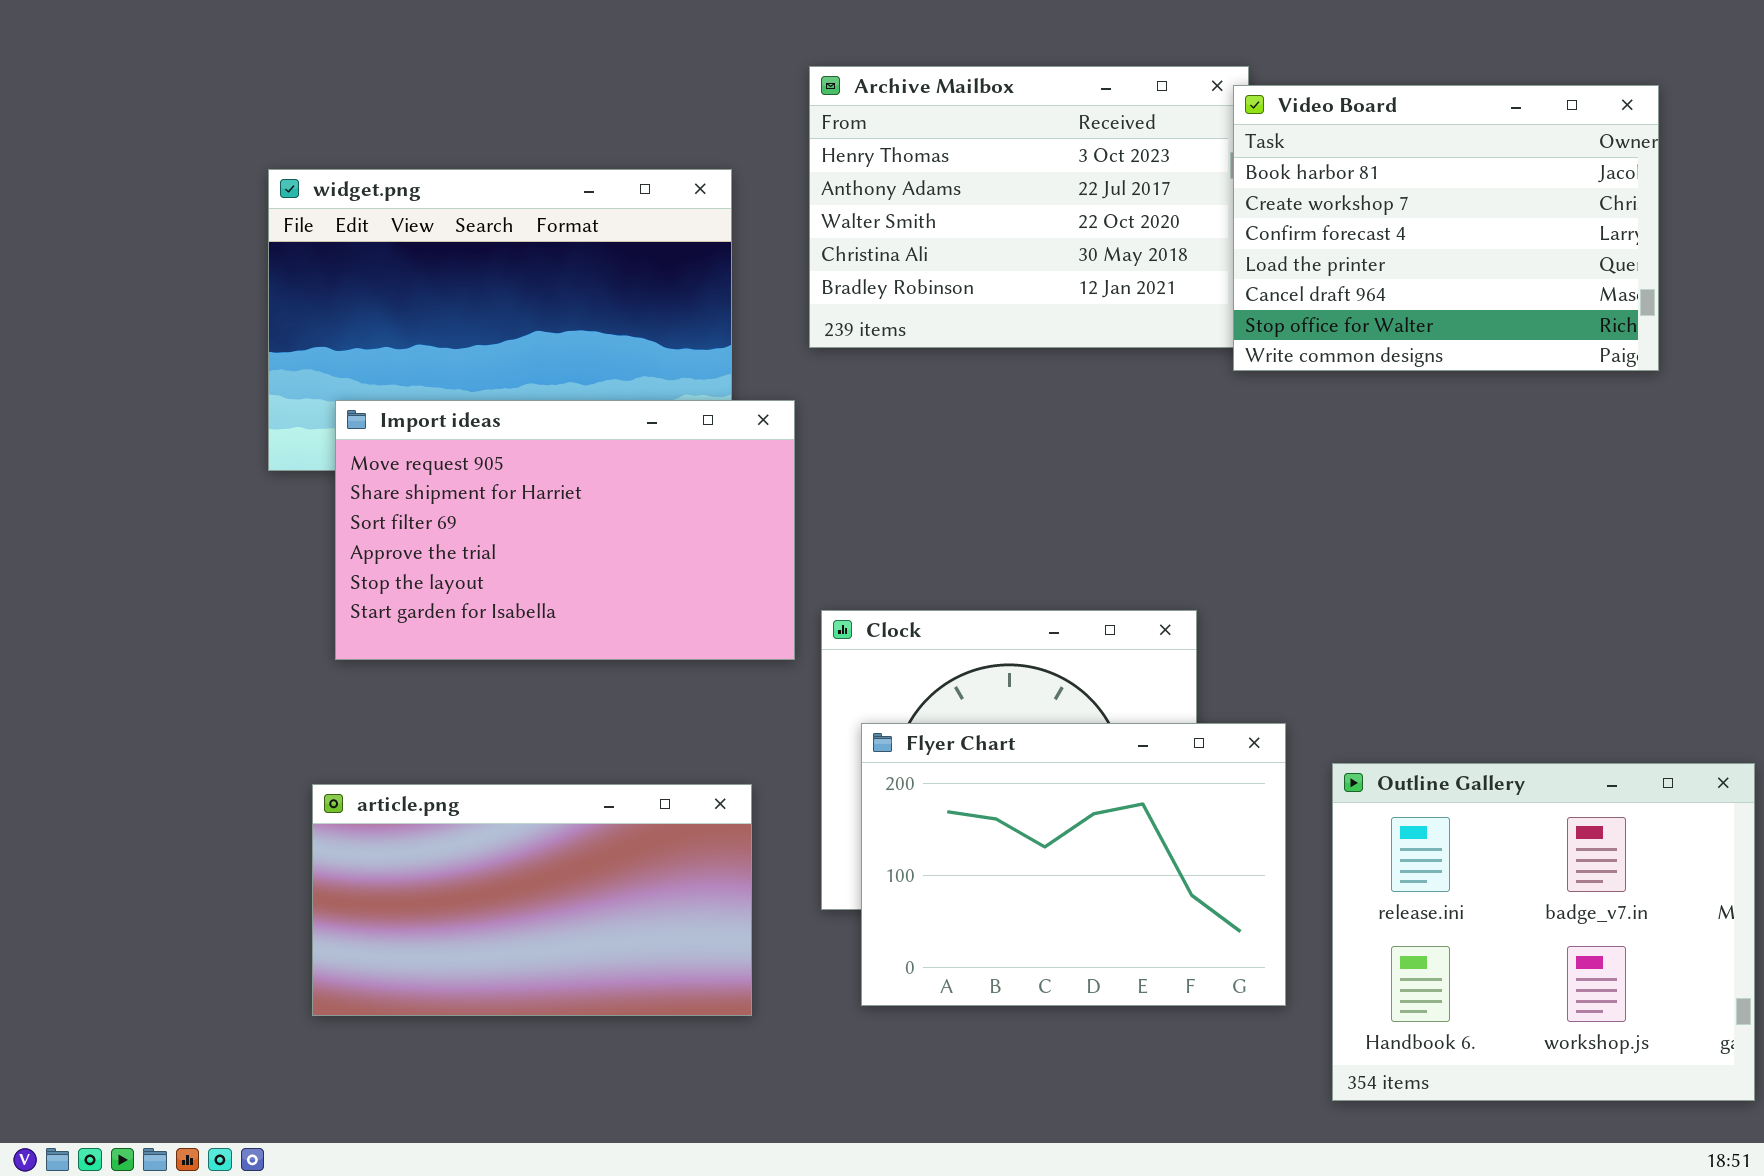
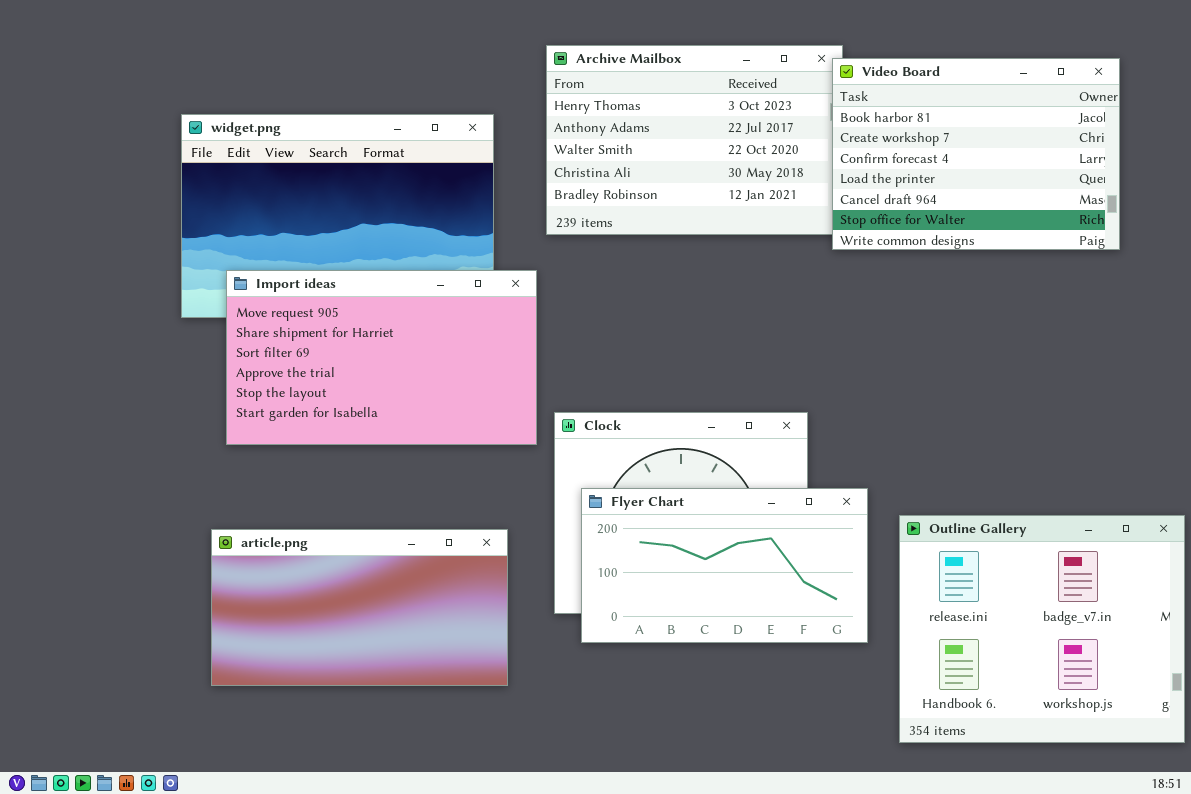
Flyer Chart: [861,723,1286,1006] -> [581,488,868,643], resized

